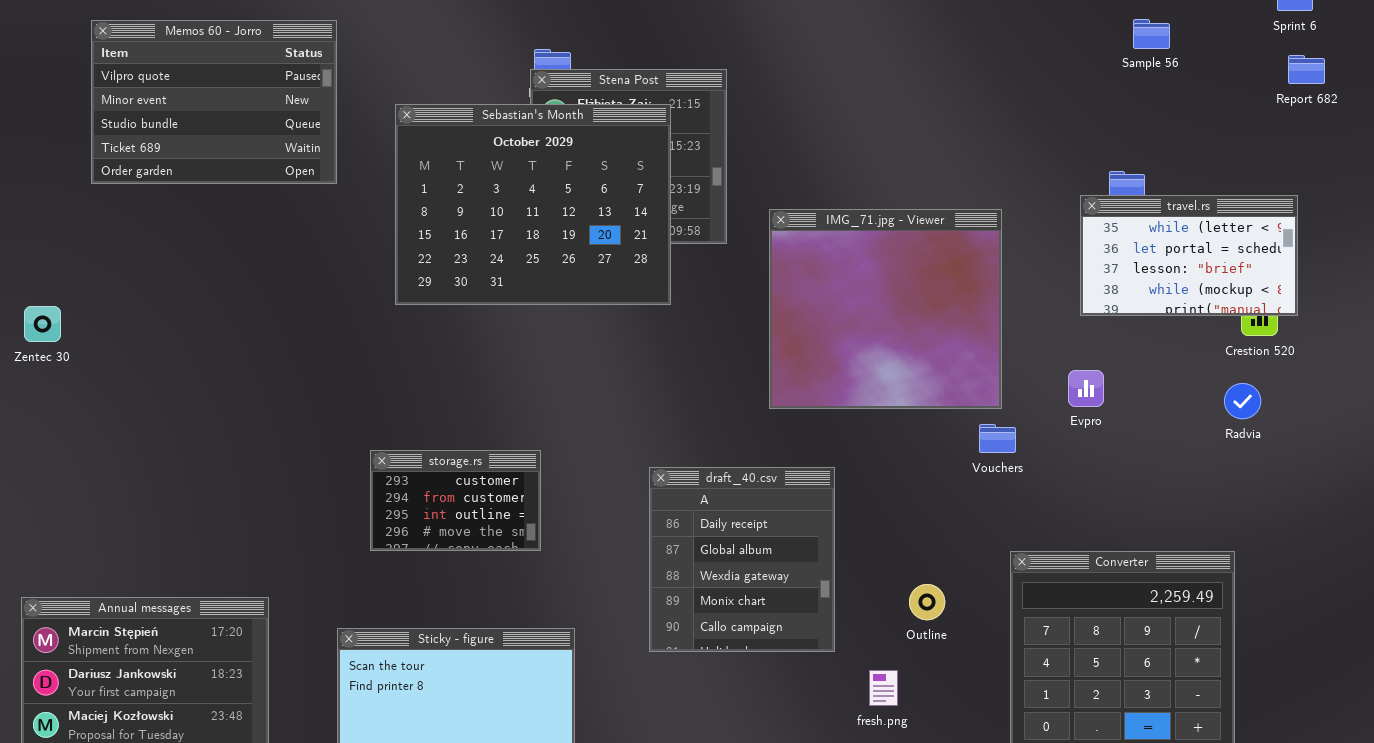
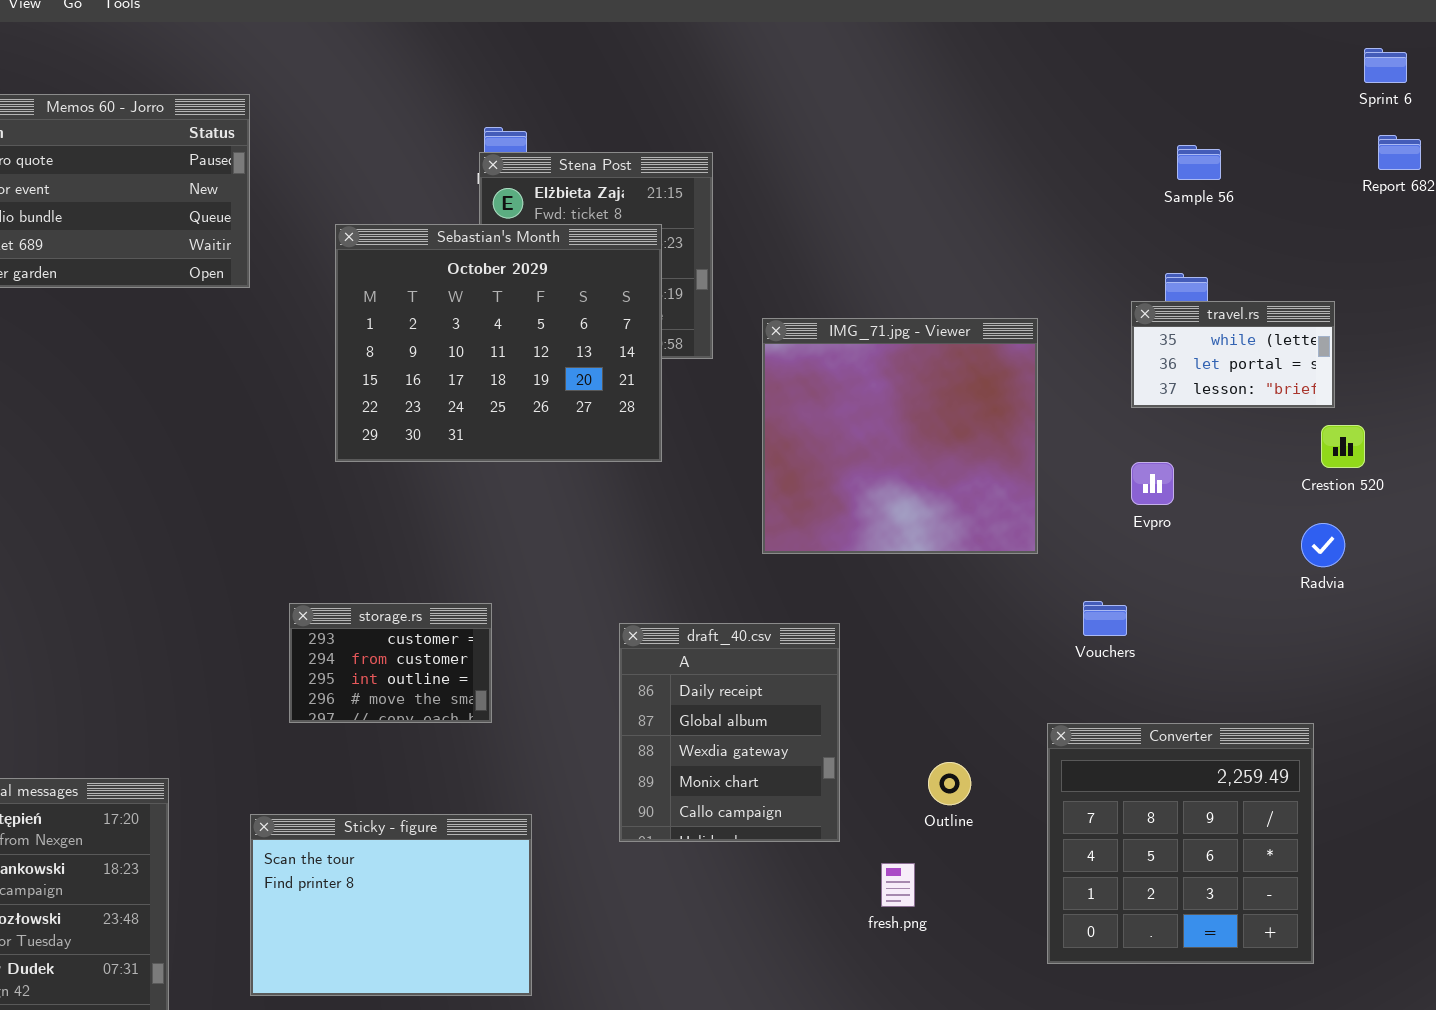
Sample 56: [1133,19,1170,49] -> [1177,145,1221,180], moved
Sebastian's Month: [395,104,671,305] -> [335,224,662,462], moved
travel.rs: [1080,195,1298,316] -> [1131,301,1335,408], resized
Evpro: [1068,370,1104,407] -> [1131,462,1174,505], moved
Vouchers: [979,424,1016,453] -> [1083,601,1127,636], moved

